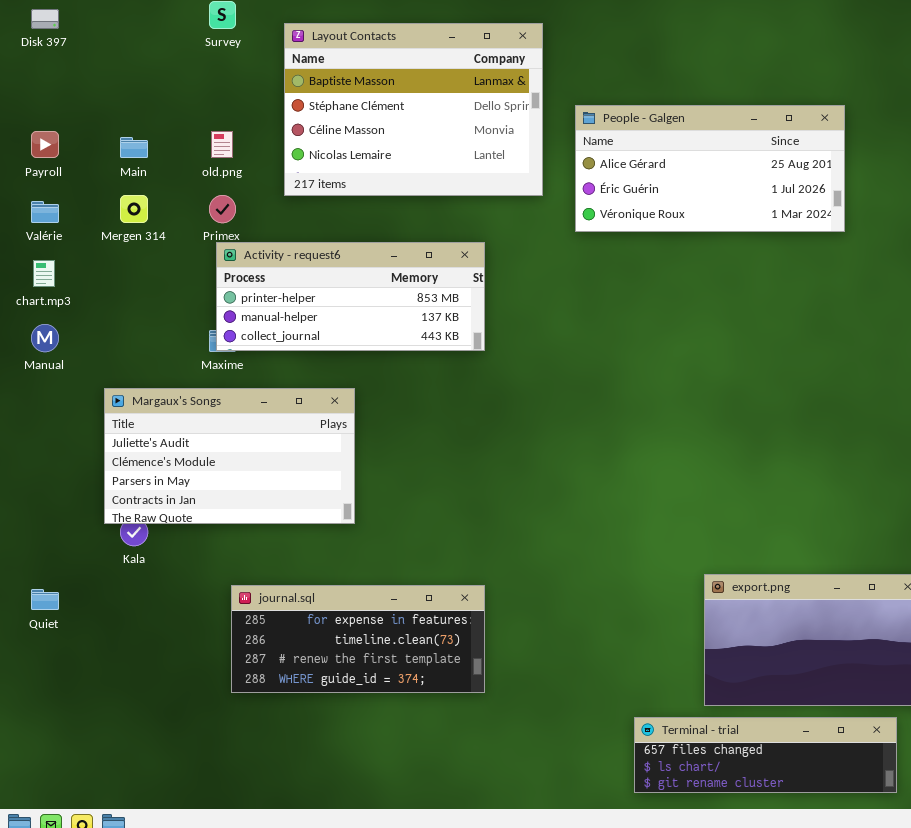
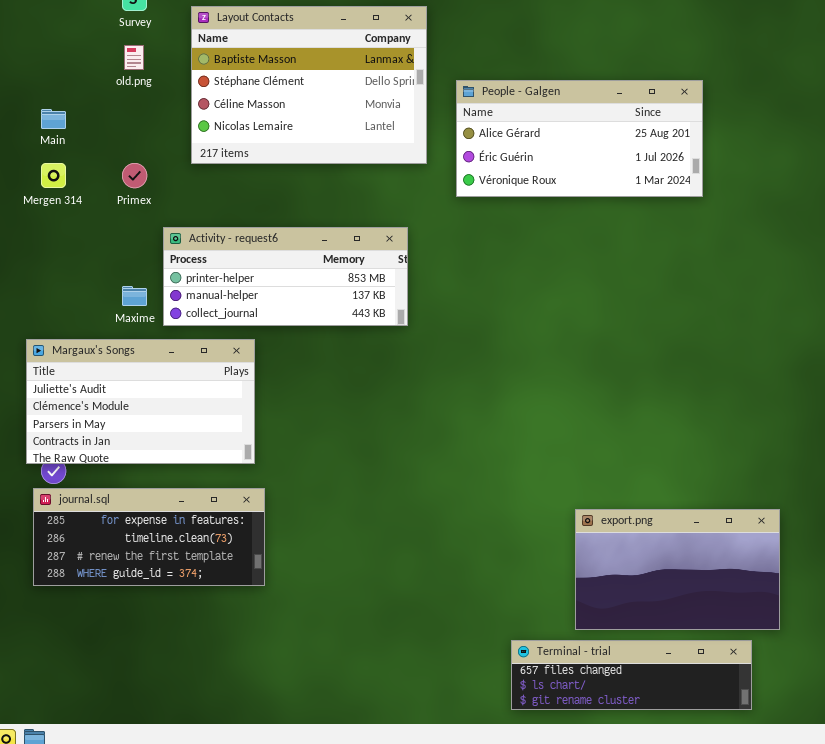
old.png: [211,131,233,158] -> [124,45,144,70], moved
Activity - request6: [216,242,485,351] -> [163,227,408,326], moved
journal.sql: [231,585,485,693] -> [33,488,265,586], moved

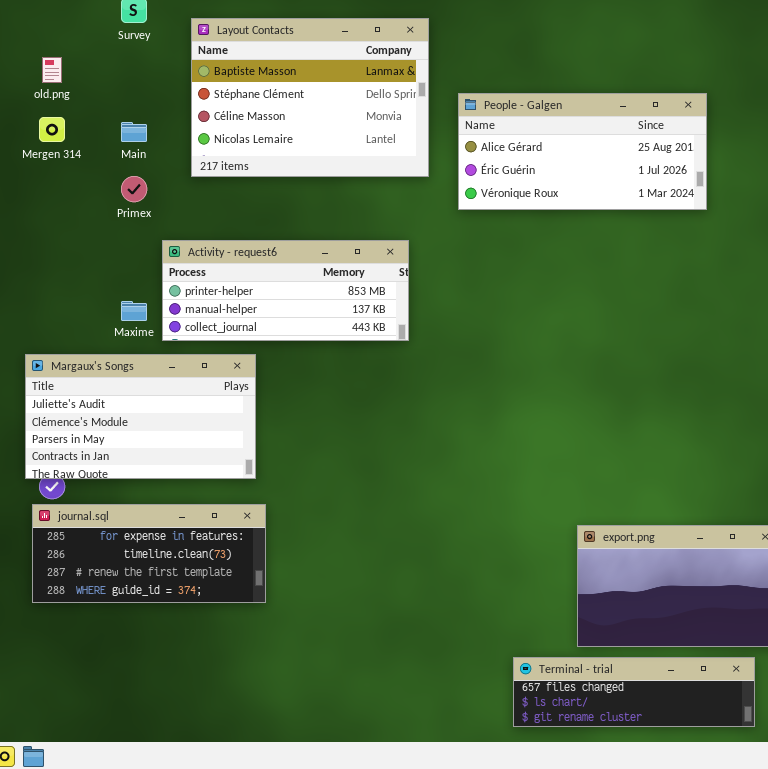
old.png: [124,45,144,70] -> [42,57,62,83], moved
Main: [41,109,66,129] -> [121,122,147,142], moved
Mergen 314: [41,163,66,188] -> [39,117,65,142], moved

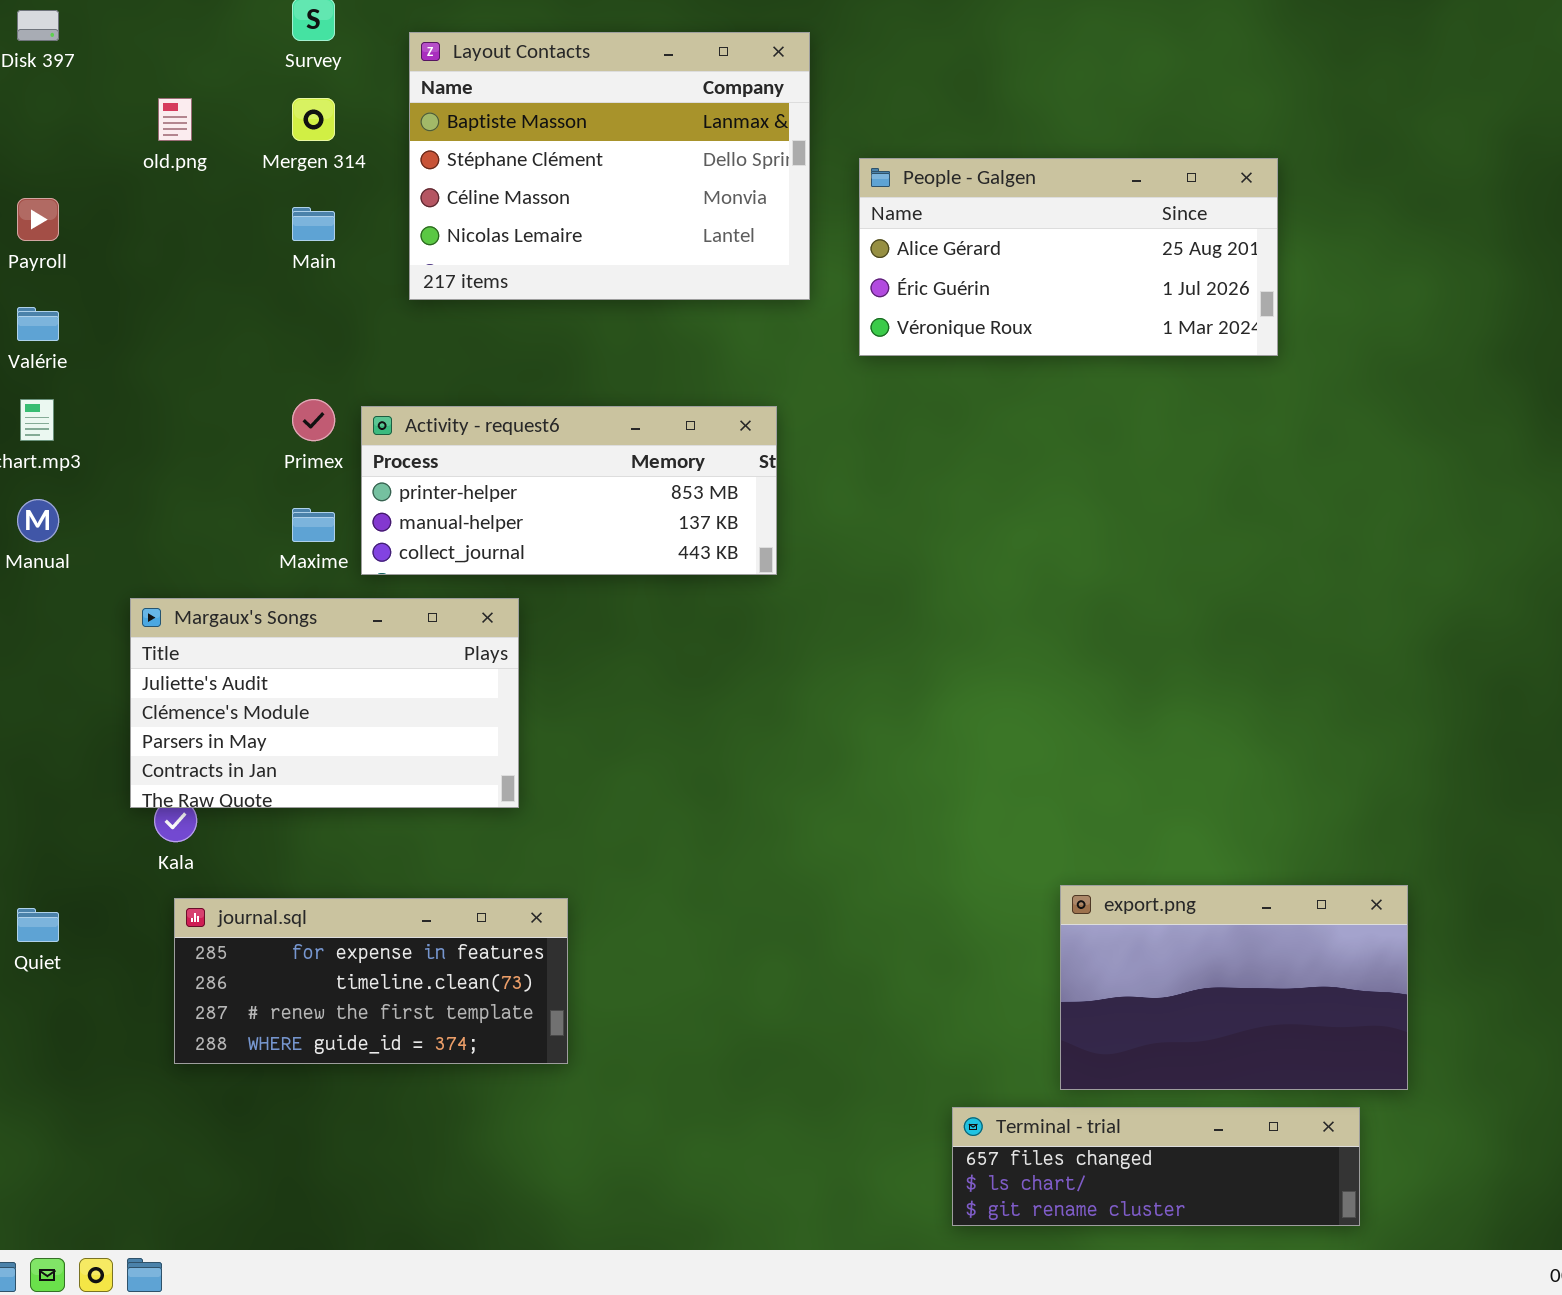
Mergen 314: [39,117,65,142] -> [292,98,335,141], moved
Primex: [121,176,147,202] -> [292,399,335,441], moved
journal.sql: [32,504,266,603] -> [174,898,568,1064], moved

